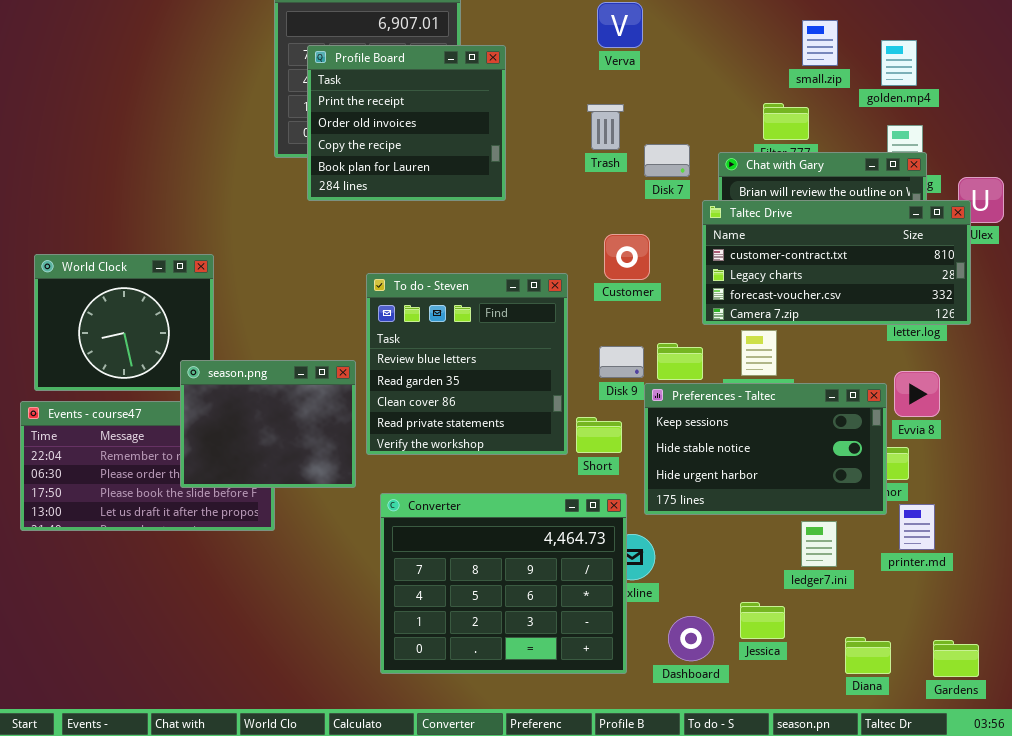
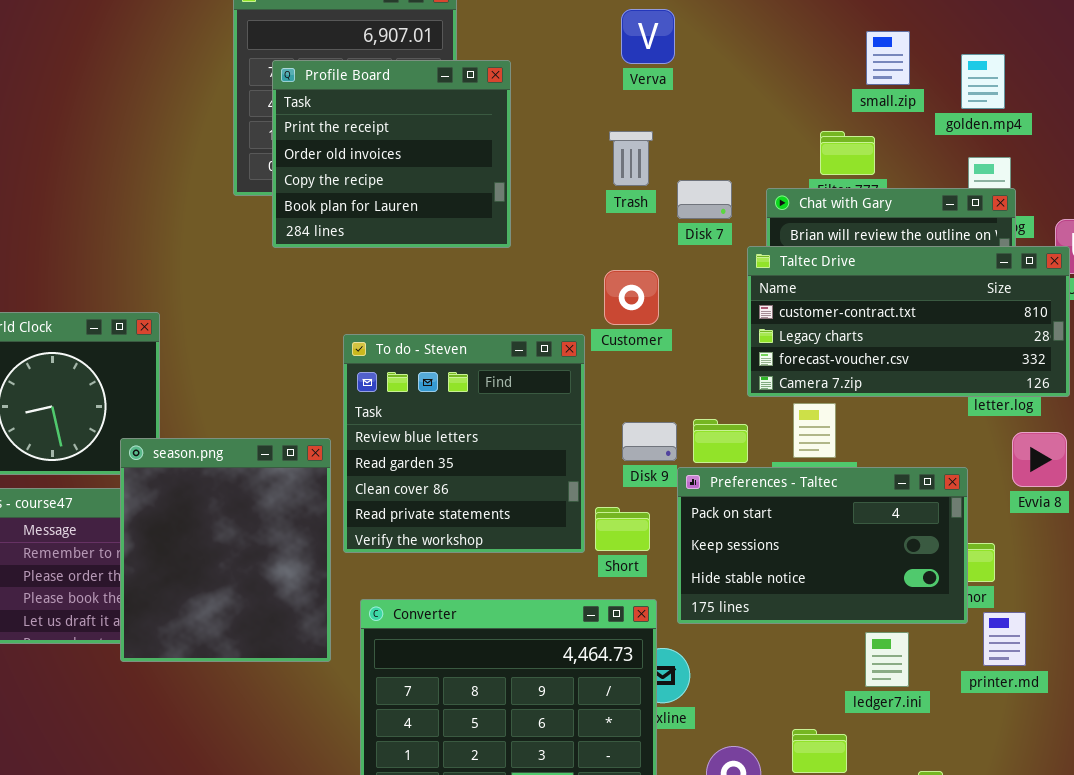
Customer: [604,234,650,280] -> [604,270,659,325], moved
season.png: [180,360,356,488] -> [120,438,331,662], resized
Evvia 8: [894,371,940,417] -> [1012,432,1067,487], moved
Preferences - Taltec: [644,383,887,515] -> [677,467,968,624], scrolled up 1 row

